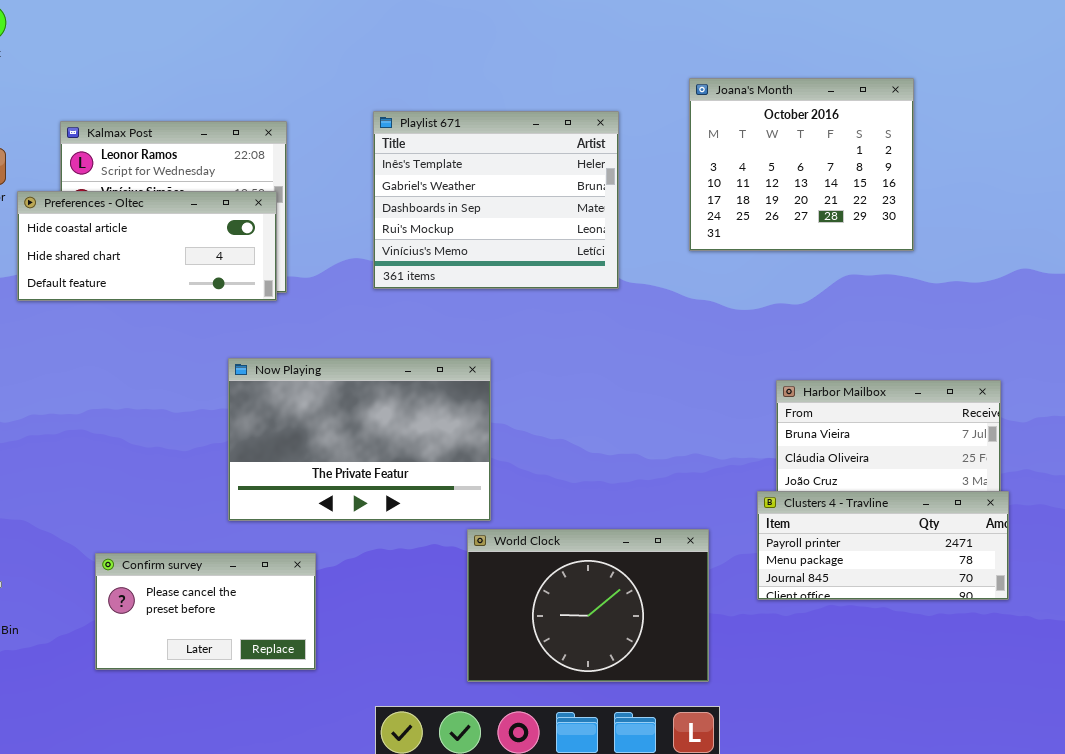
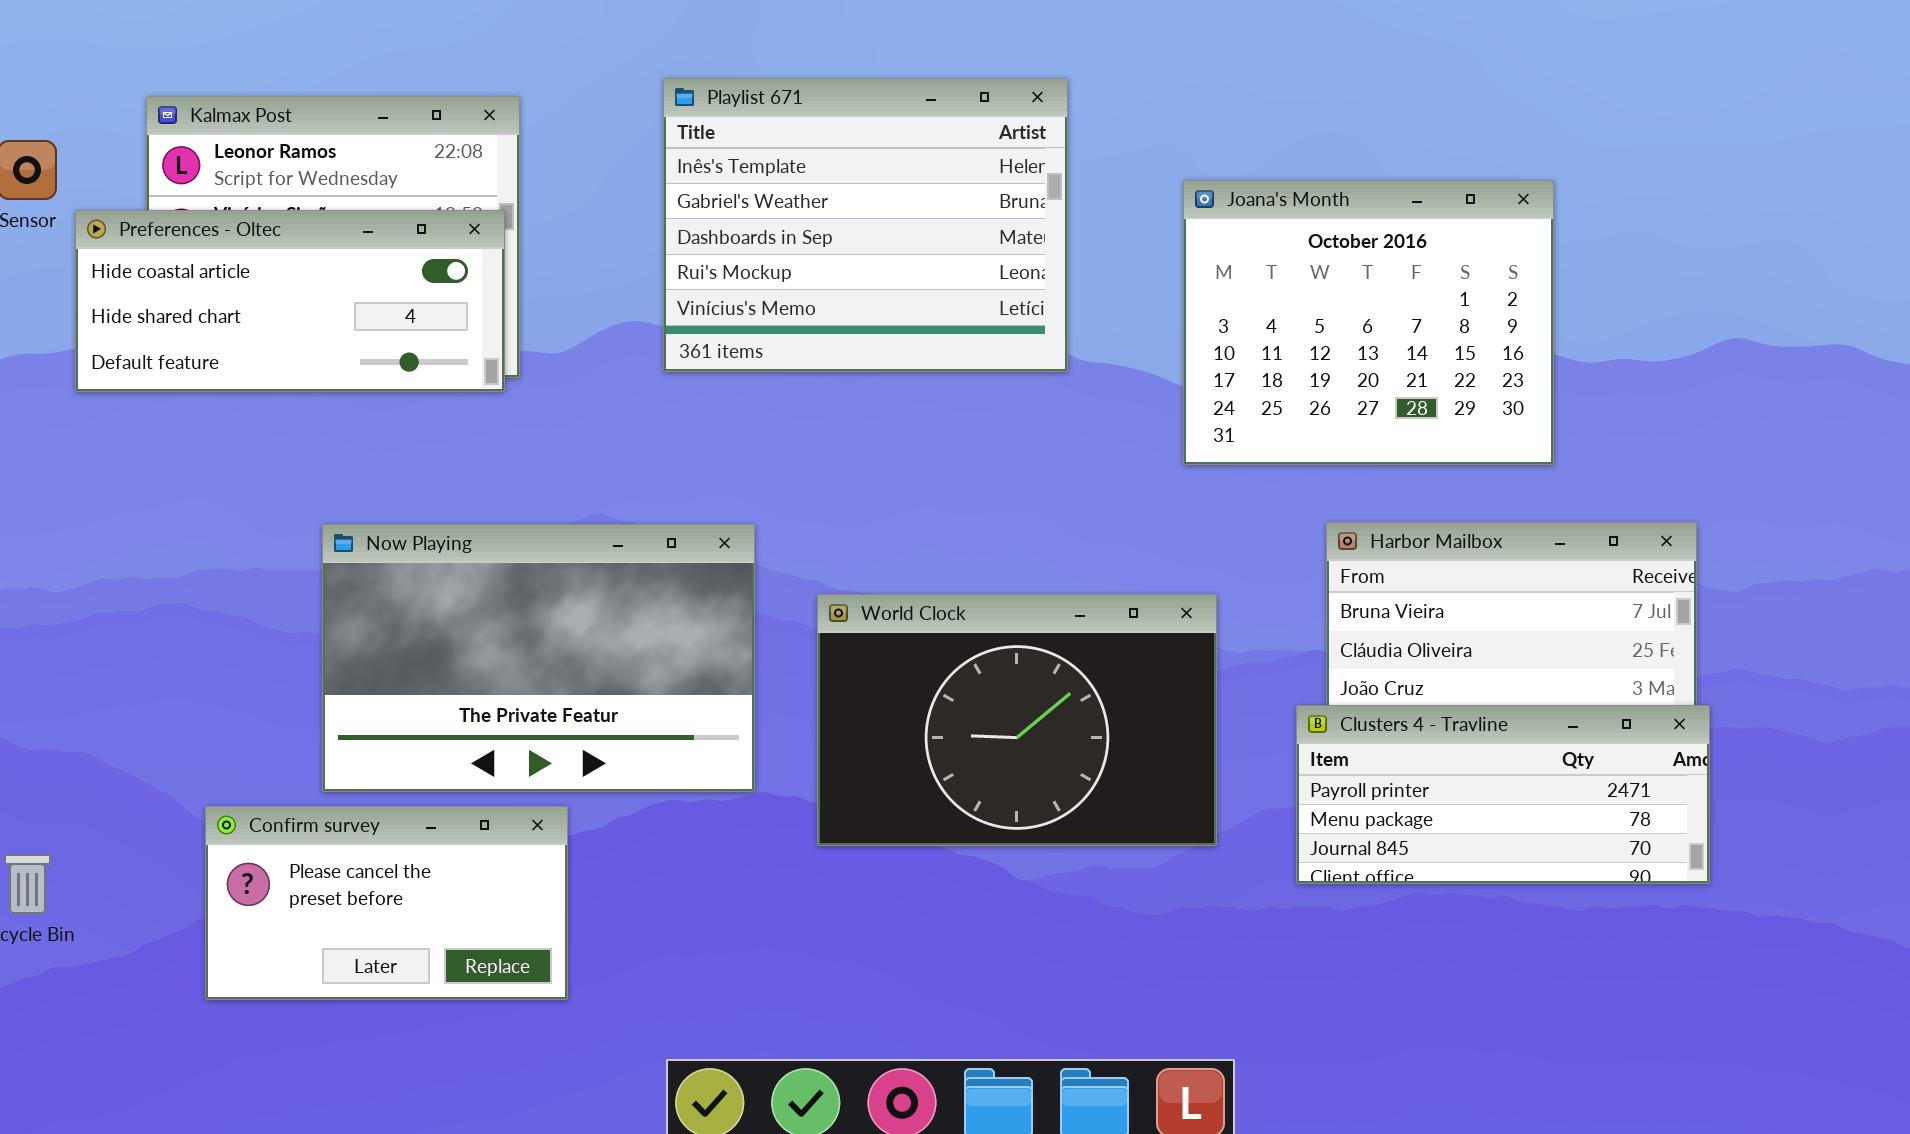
Joana's Month: [689,78,914,251] -> [1183,180,1554,465], moved
Now Playing: [228,358,491,521] -> [322,524,755,792], moved
World Clock: [467,529,709,682] -> [817,594,1217,846], moved

